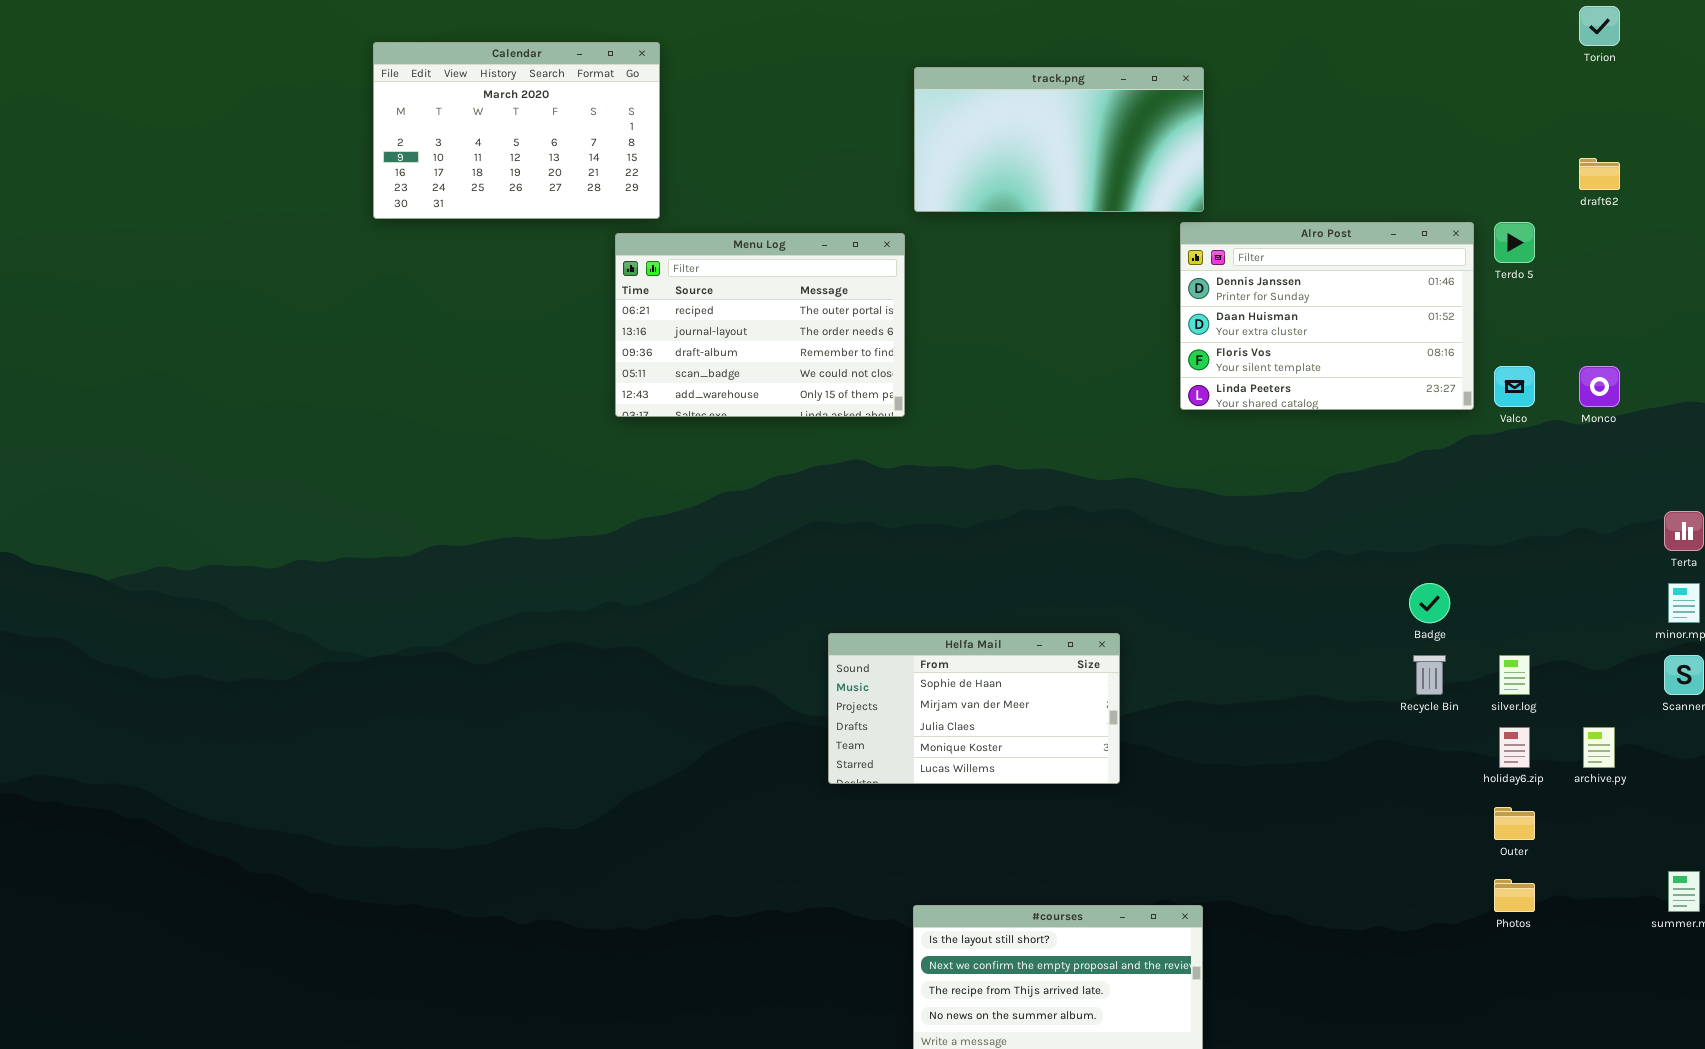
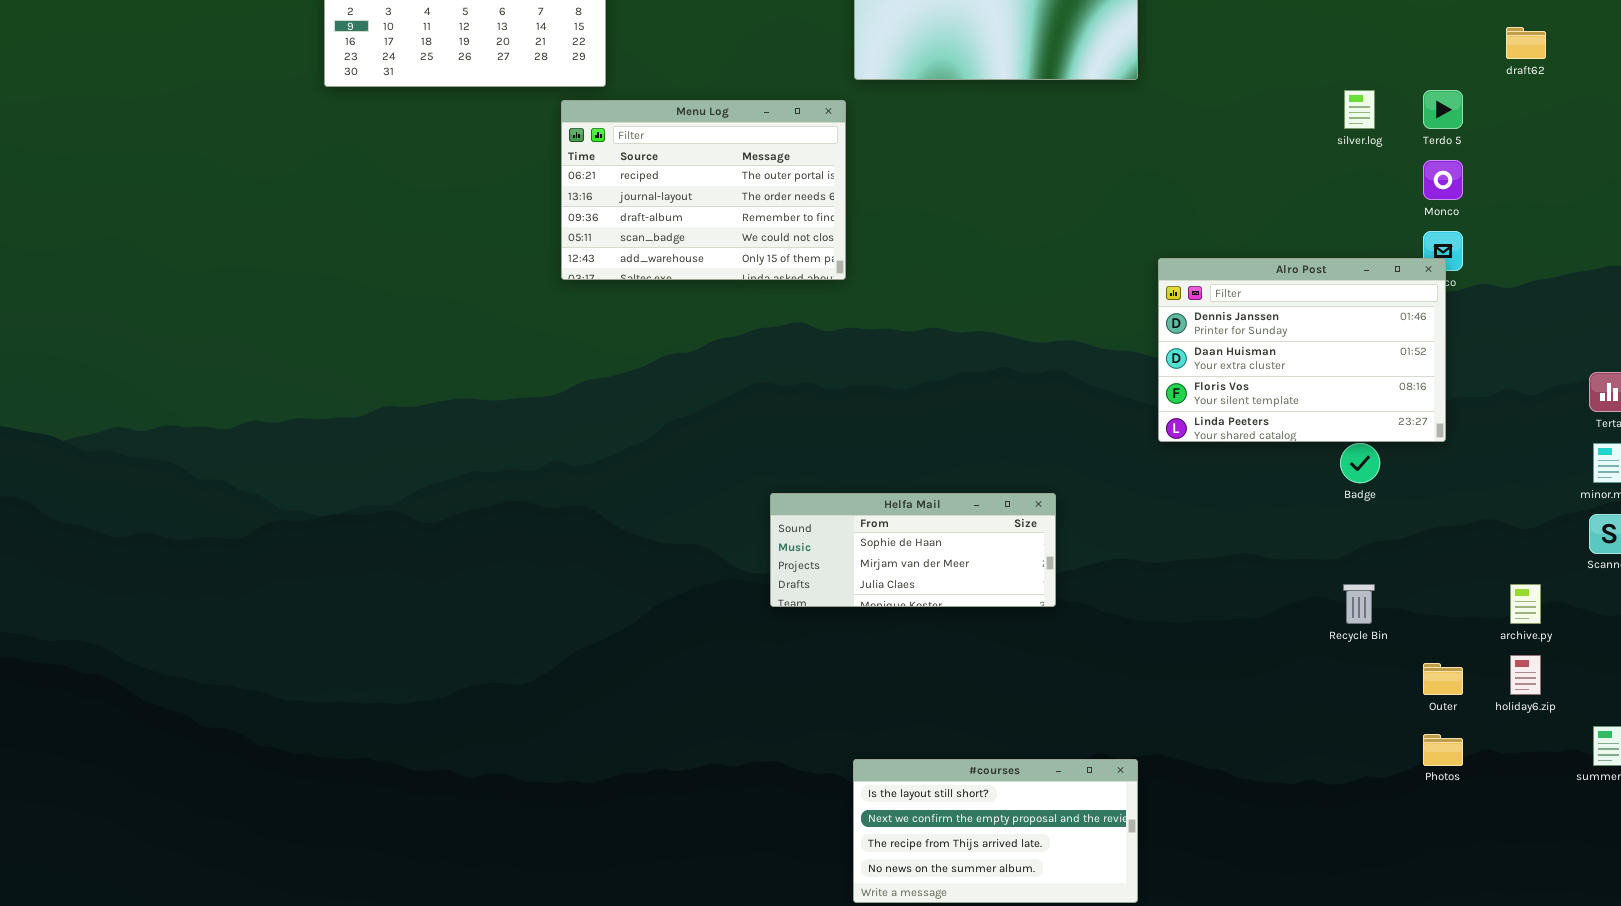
Alro Post: [1180,222,1474,410] -> [1158,258,1446,442], moved
Monco: [1579,366,1620,407] -> [1423,160,1463,200], moved
Helfa Mail: [828,633,1120,784] -> [770,493,1056,607], resized
Recycle Bin: [1413,655,1446,695] -> [1343,584,1375,624], moved
silver.log: [1499,655,1530,695] -> [1344,90,1375,129], moved
holiday6.zip: [1499,727,1530,768] -> [1510,655,1541,695], moved

